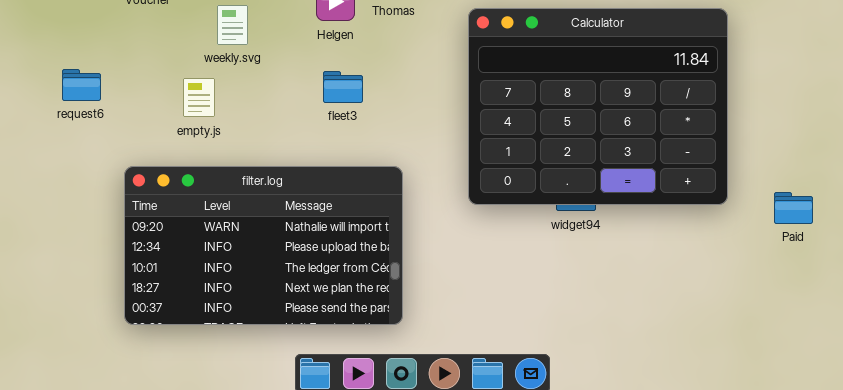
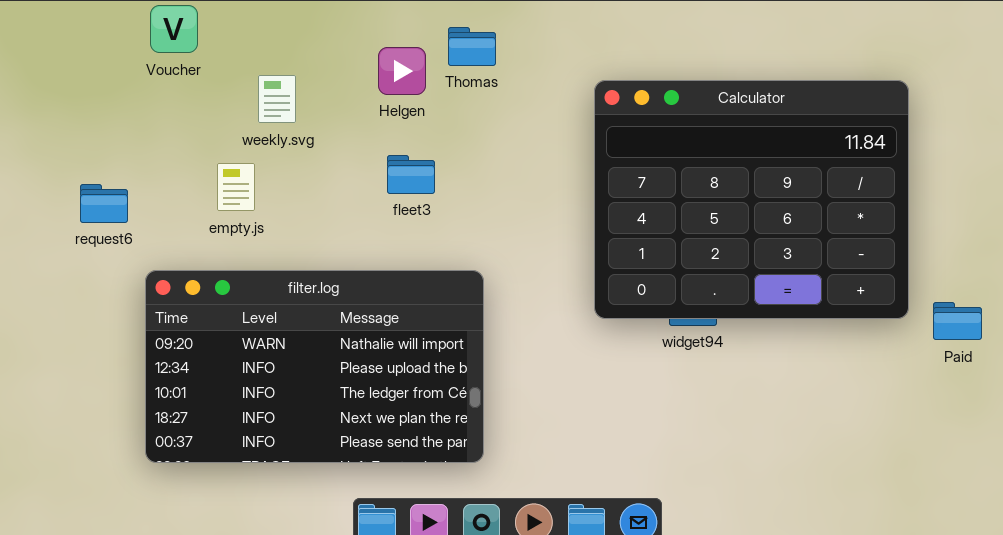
Calculator: [468,8,728,205] -> [594,80,909,319], moved
request6: [62,69,101,101] -> [80,184,128,223], moved

